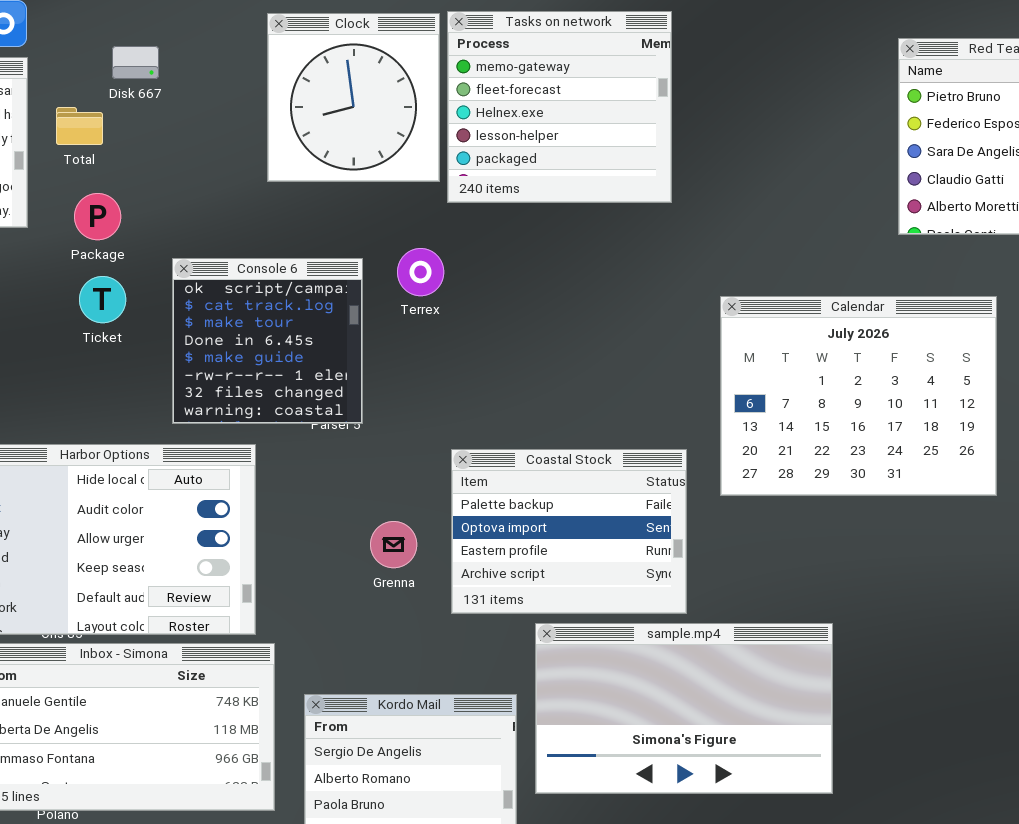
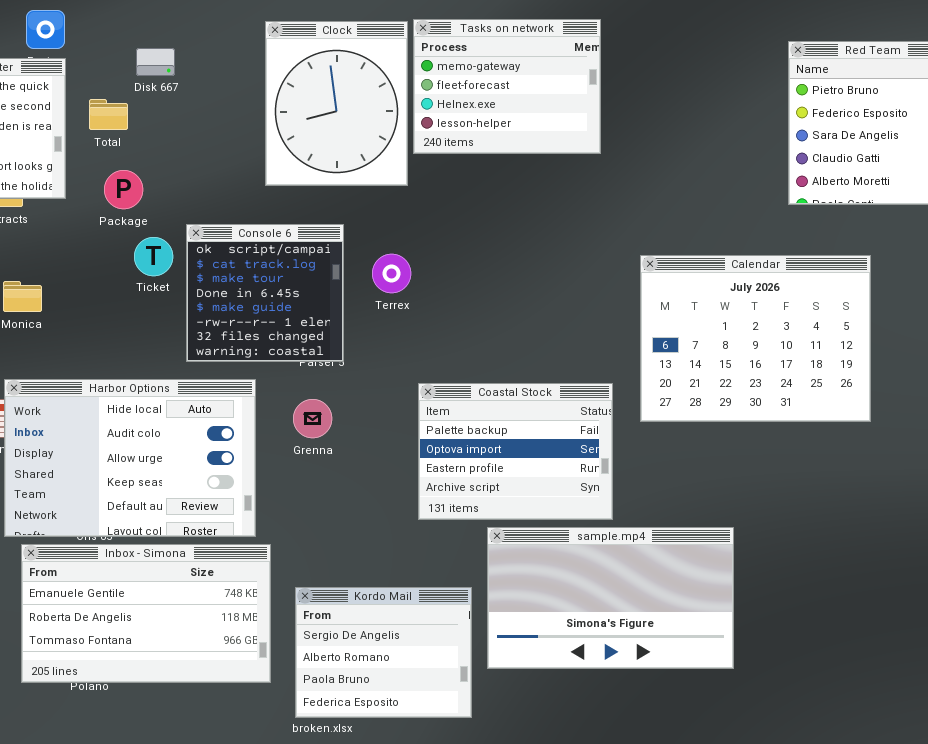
Tasks on network: [447,11,672,203] -> [413,19,601,154], resized
Clock: [267,13,440,182] -> [265,21,408,186], resized
Terrex: [397,248,444,296] -> [372,254,411,293], moved
Ticket: [79,276,126,323] -> [134,237,173,276], moved
Grenna: [370,521,417,568] -> [293,399,332,438], moved

